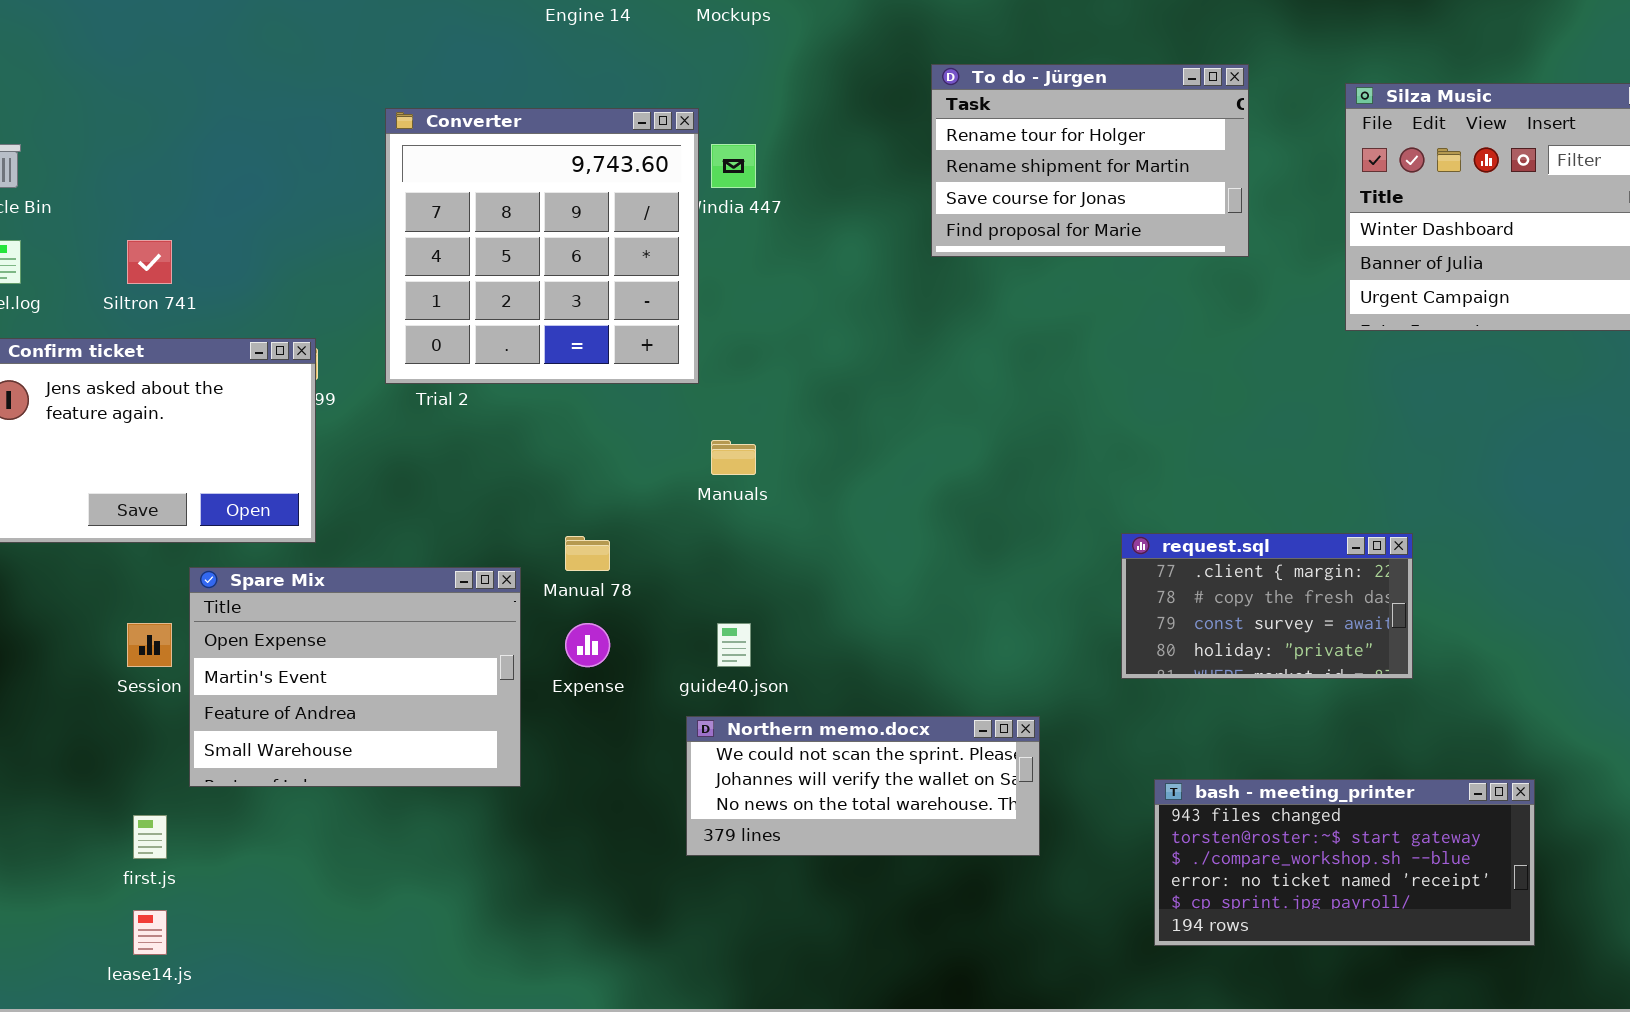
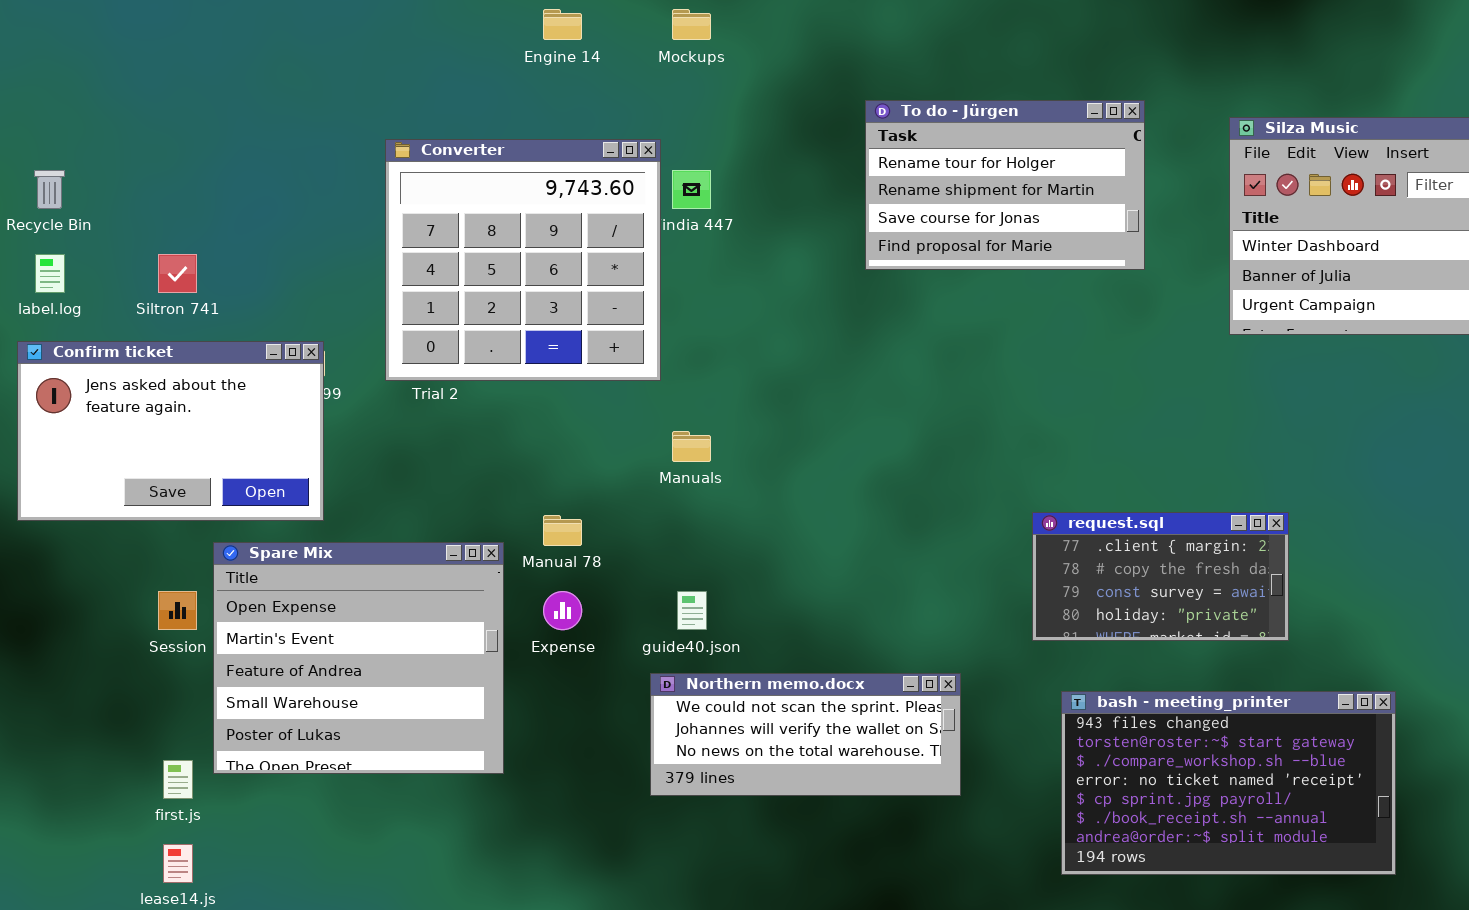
Spare Mix: [189,567,521,787] -> [213,542,504,774], resized
bash - meeting_printer: [1154,779,1535,946] -> [1061,691,1396,875], resized

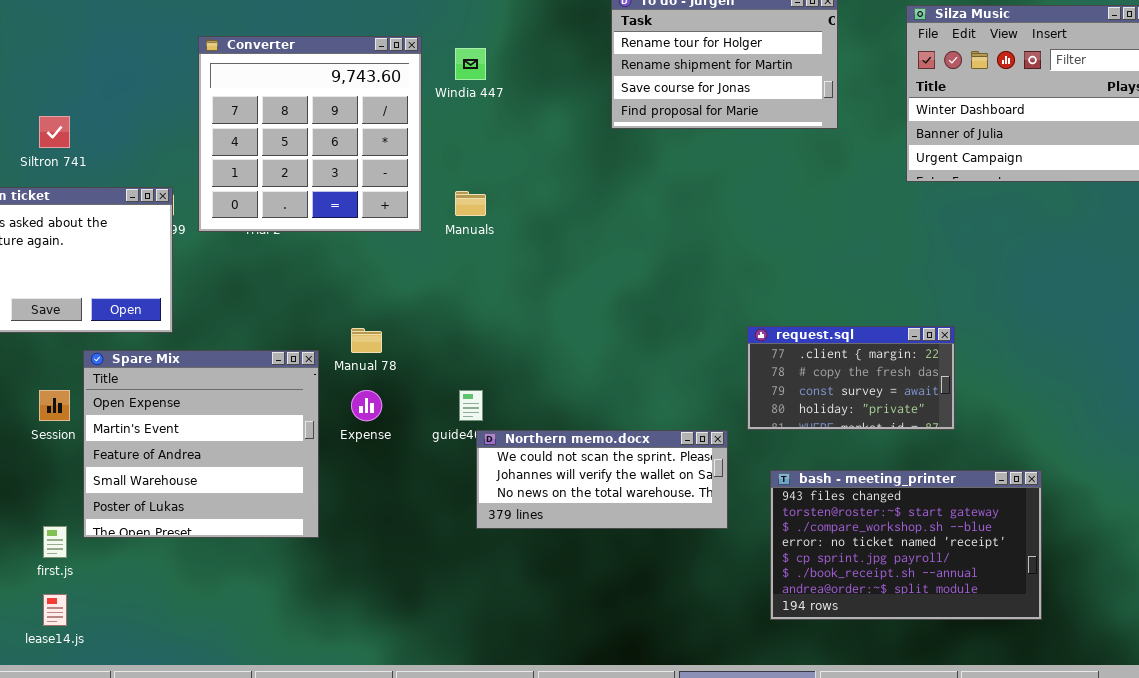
Converter: [385,139,661,381] -> [198,36,422,232], moved
Manuals: [672,431,711,462] -> [455,191,486,216], moved
Northern memo.docx: [650,673,961,796] -> [476,430,728,529], moved

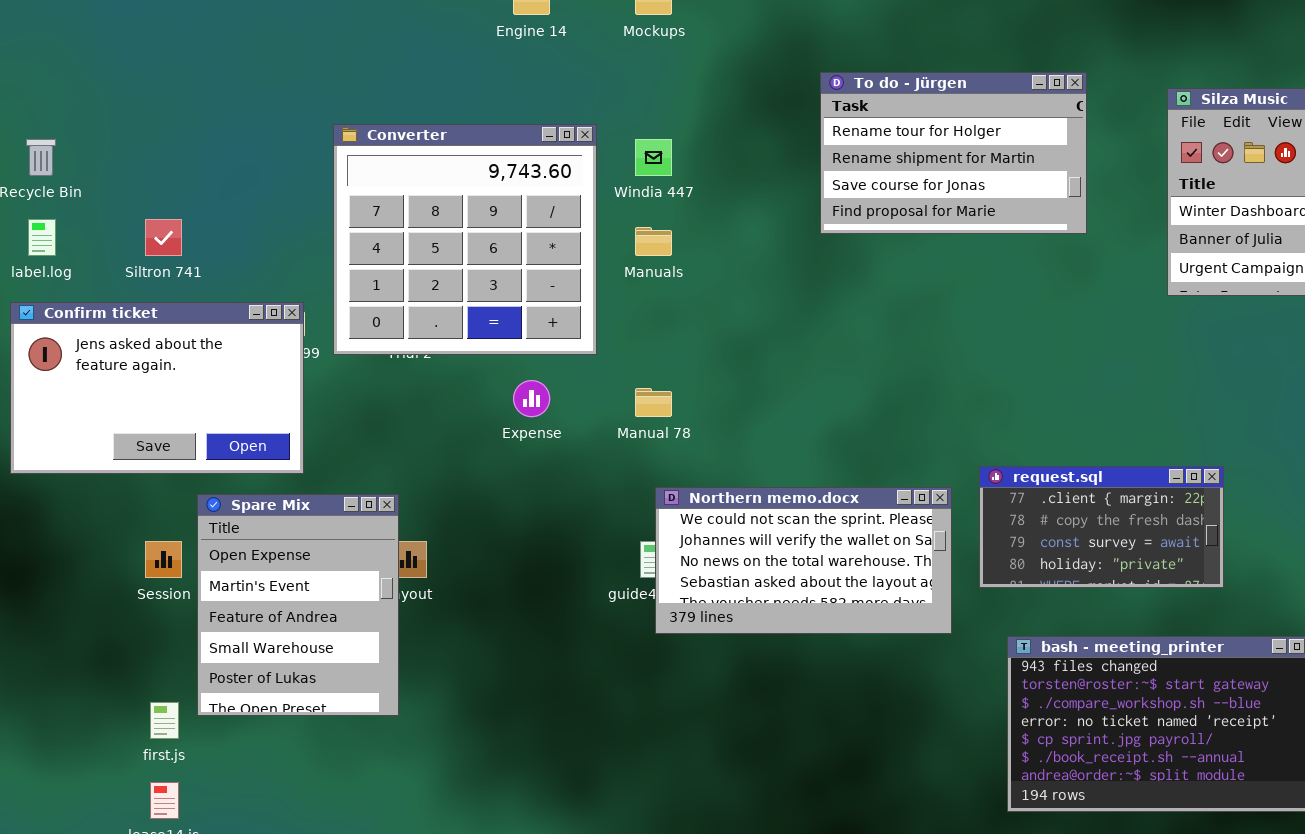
Manuals: [455,191,486,216] -> [635,227,672,256], moved
Manual 78: [351,328,382,353] -> [635,388,672,417], moved
Spare Mix: [83,350,319,538] -> [197,494,399,716], resized
Expense: [351,390,382,421] -> [513,380,550,417], moved
Northern memo.docx: [476,430,728,529] -> [655,487,952,634], moved, resized

